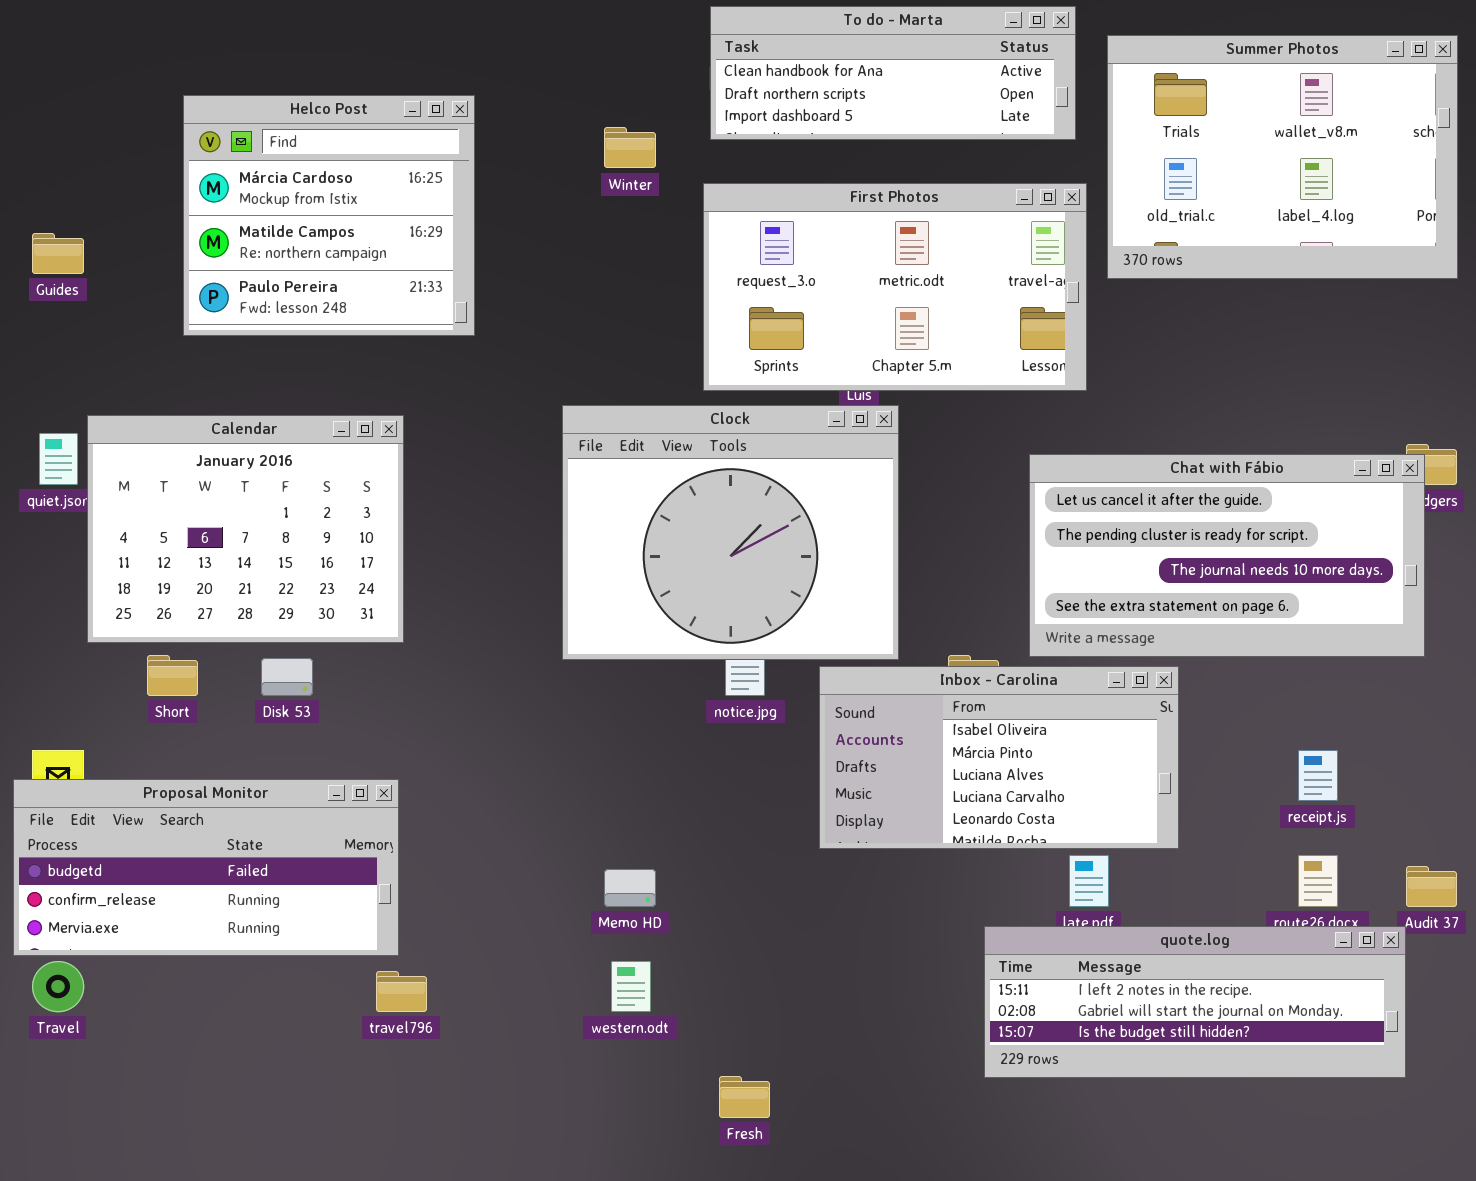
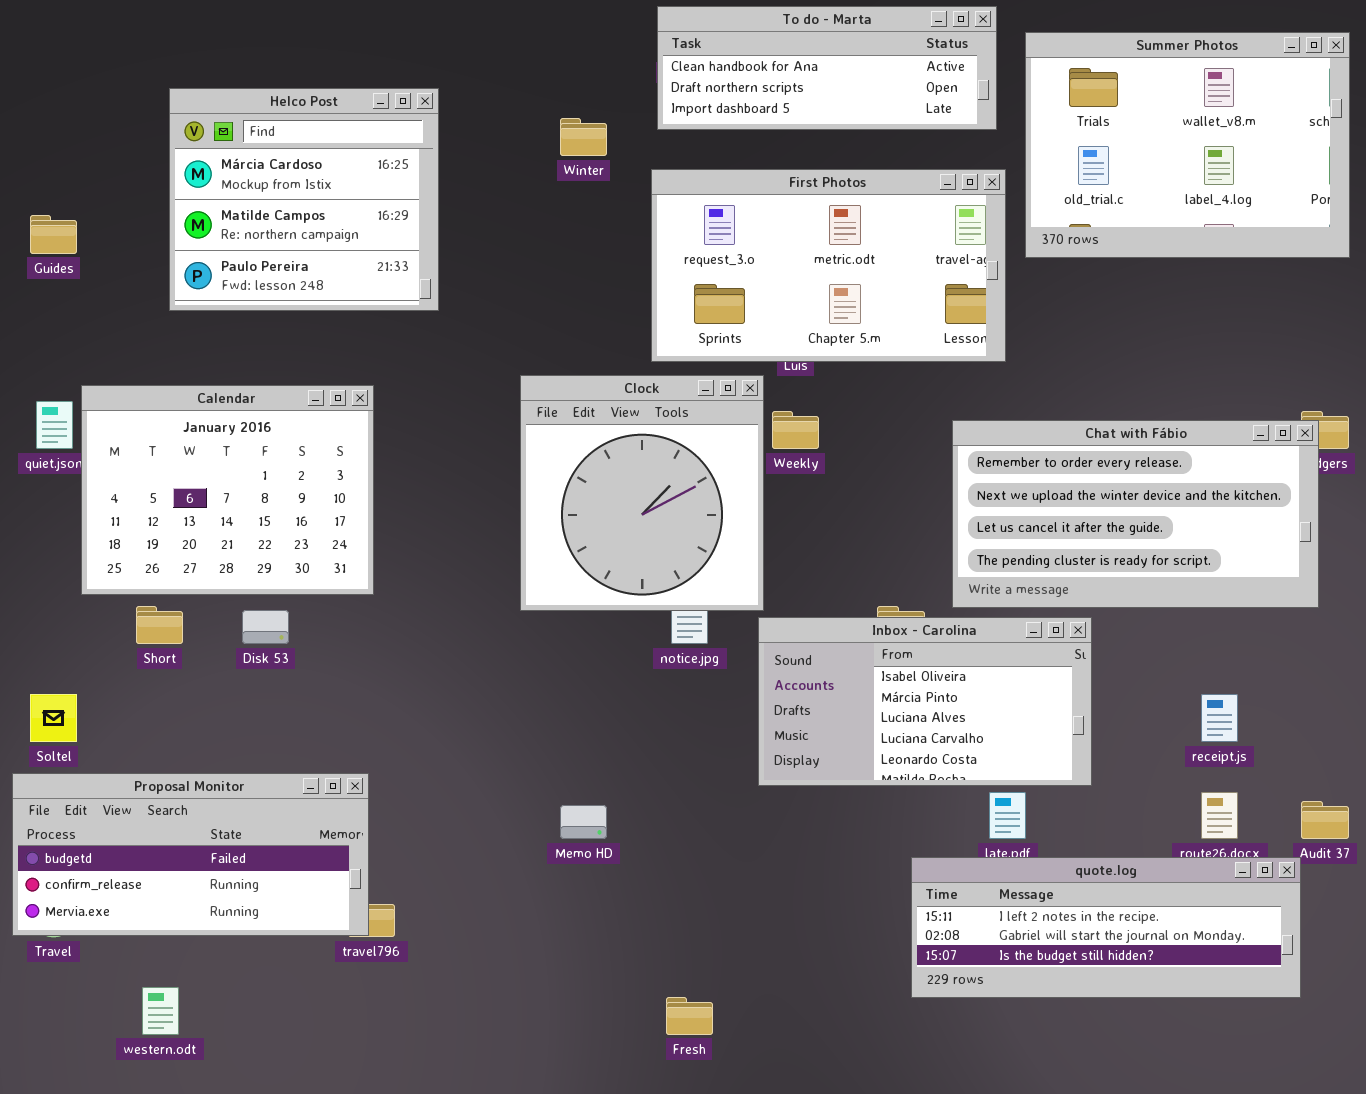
Clock: [562,405,899,660] -> [520,375,764,611], resized
Chat with Fábio: [1029,454,1425,657] -> [952,420,1319,608], scrolled up 2 rows
Proposal Monitor: [13,779,399,956] -> [12,773,369,936], moved
western.odt: [611,961,651,1012] -> [142,987,179,1035], moved

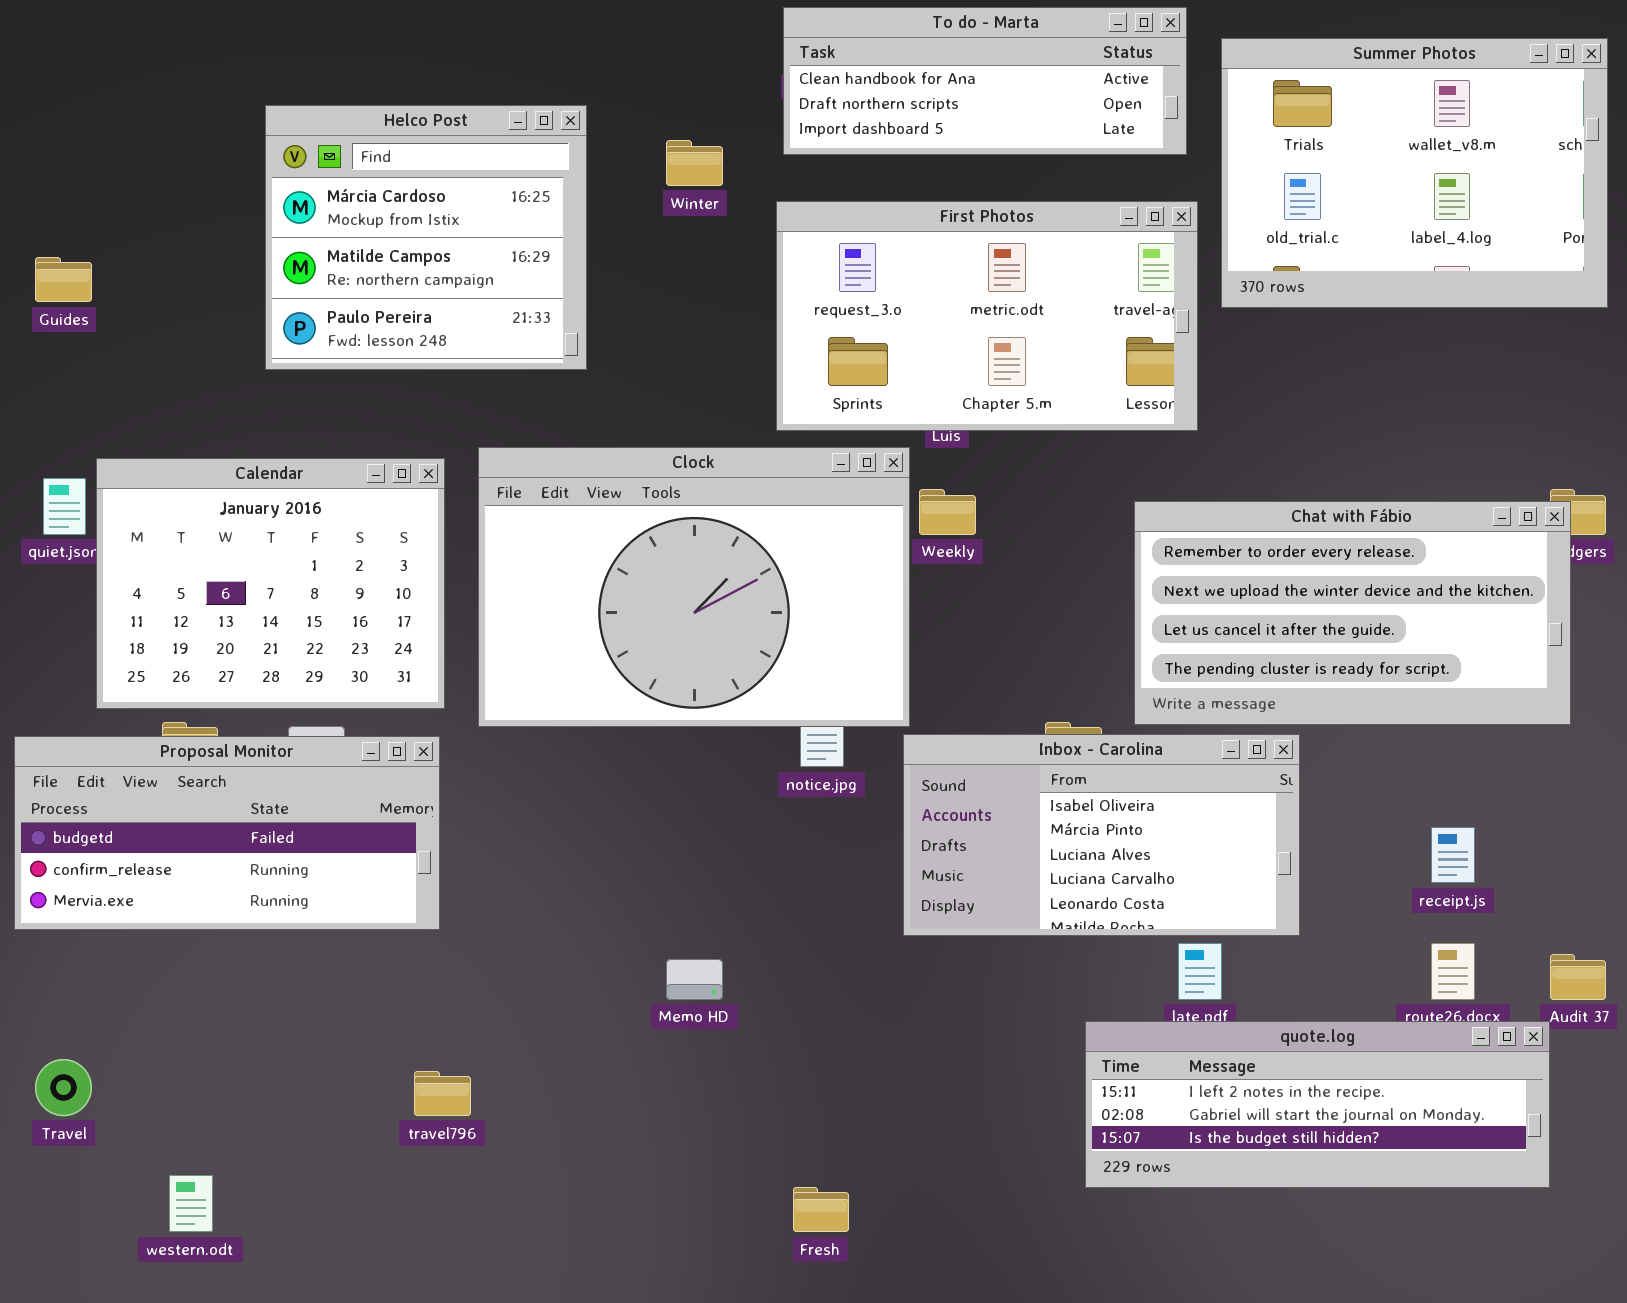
Helco Post: [169,88,439,311] -> [265,105,587,370], moved
Clock: [520,375,764,611] -> [478,447,910,727], resized
Proposal Monitor: [12,773,369,936] -> [14,736,440,930], moved

